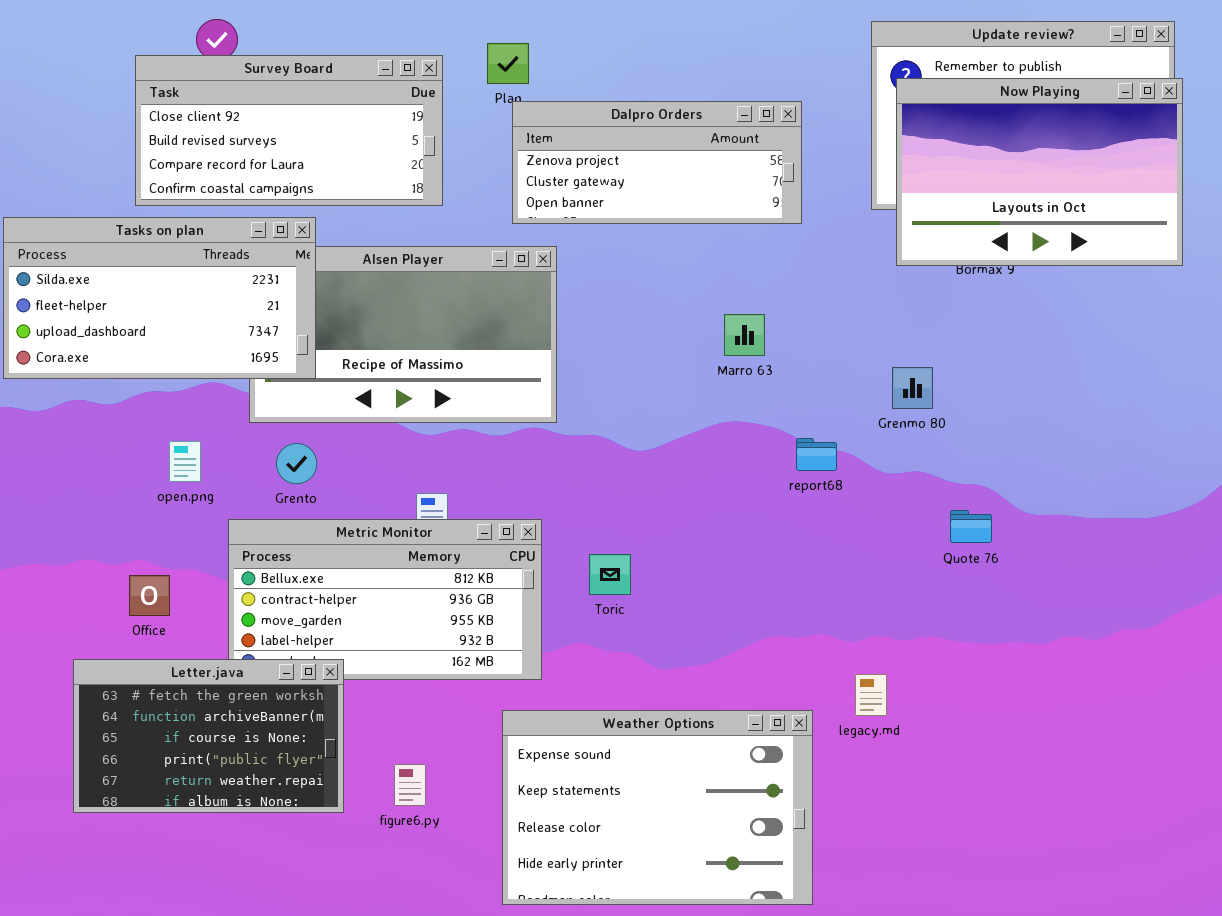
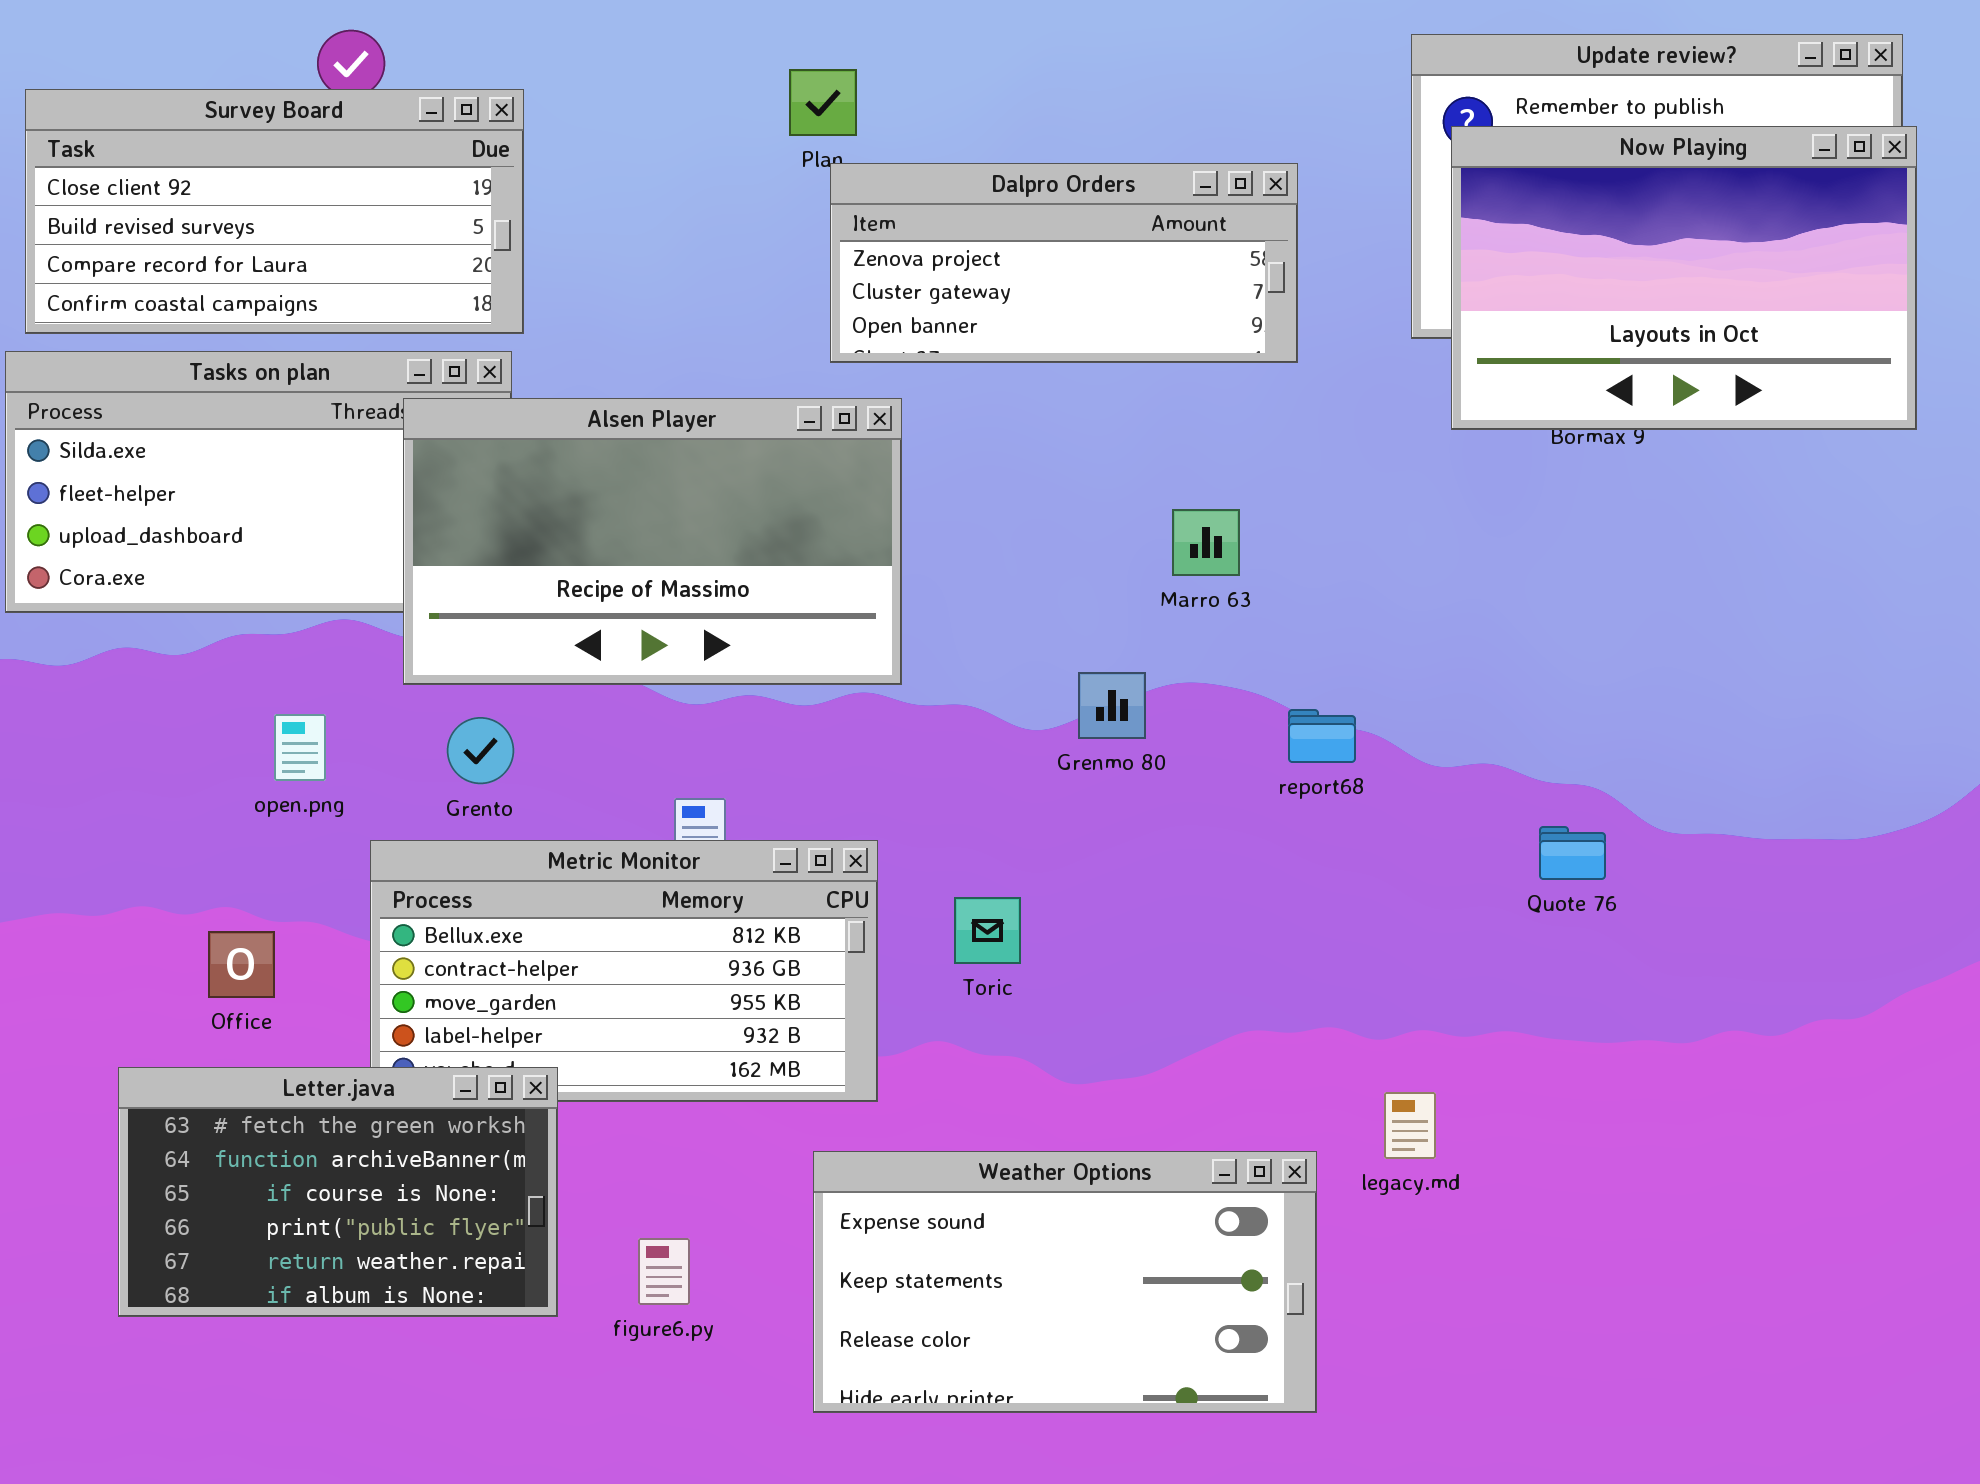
Survey Board: [135,55,443,206] -> [25,89,524,334], moved
Alsen Player: [249,246,557,423] -> [403,398,902,685], raised
Grenmo 80: [892,367,933,409] -> [1078,672,1146,739], moved
Weather Options: [502,710,813,905] -> [813,1151,1317,1413], resized

